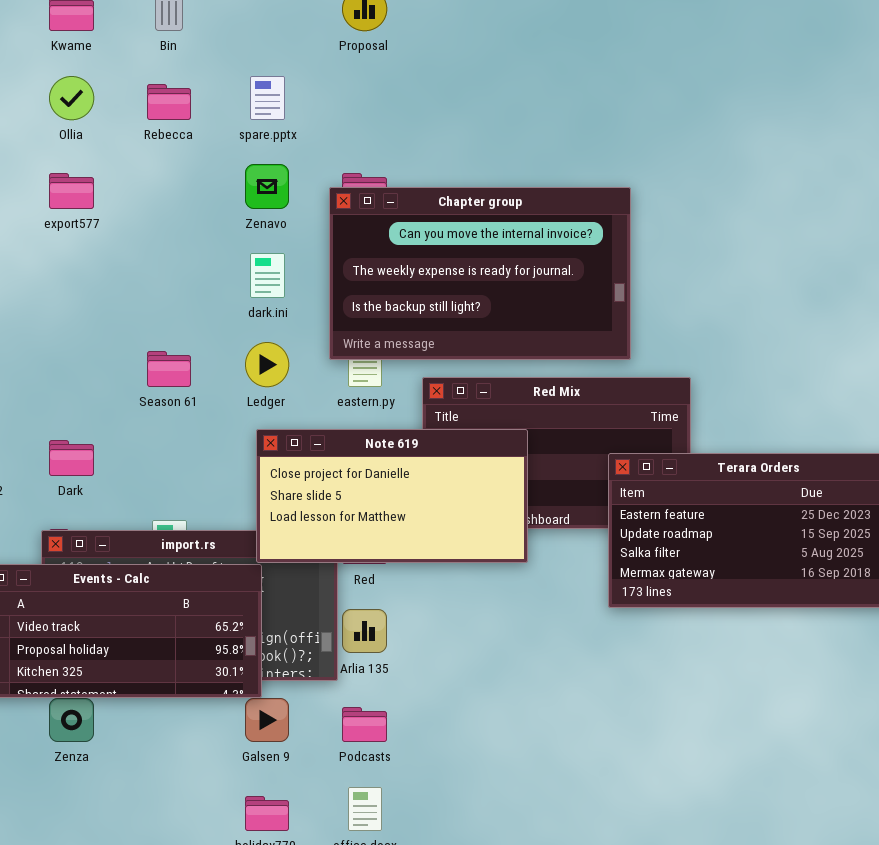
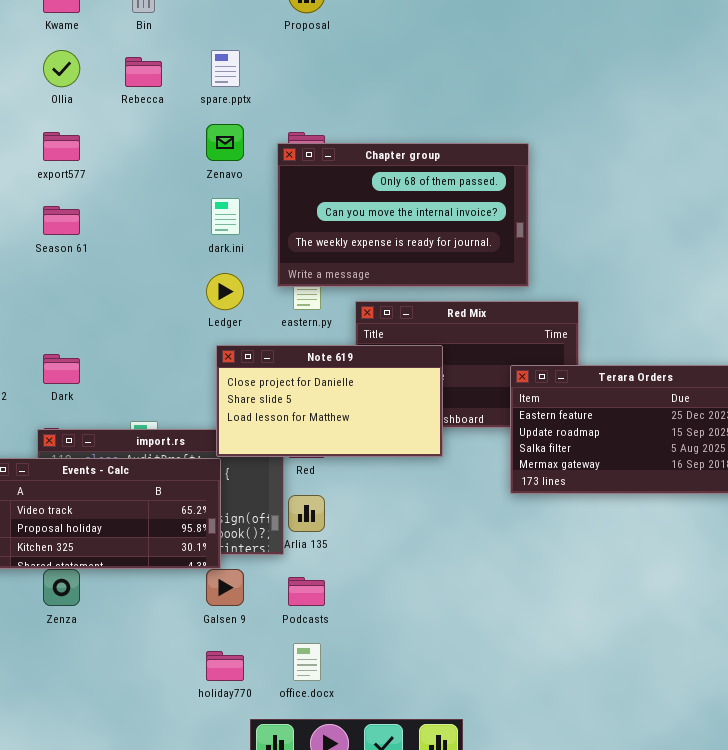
Chapter group: [329,187,631,360] -> [277,143,529,287], scrolled up 1 row
Season 61: [147,351,191,387] -> [43,206,80,235], moved

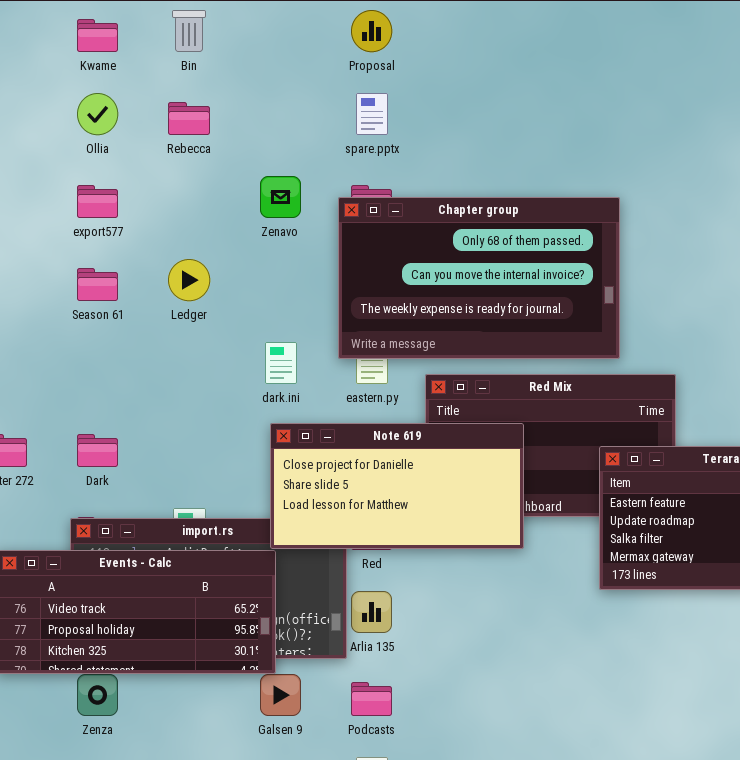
spare.pptx: [211,50,240,87] -> [356,93,388,135], moved
dark.ini: [211,198,240,235] -> [265,342,297,384], moved
Ledger: [206,273,244,310] -> [168,259,210,301], moved

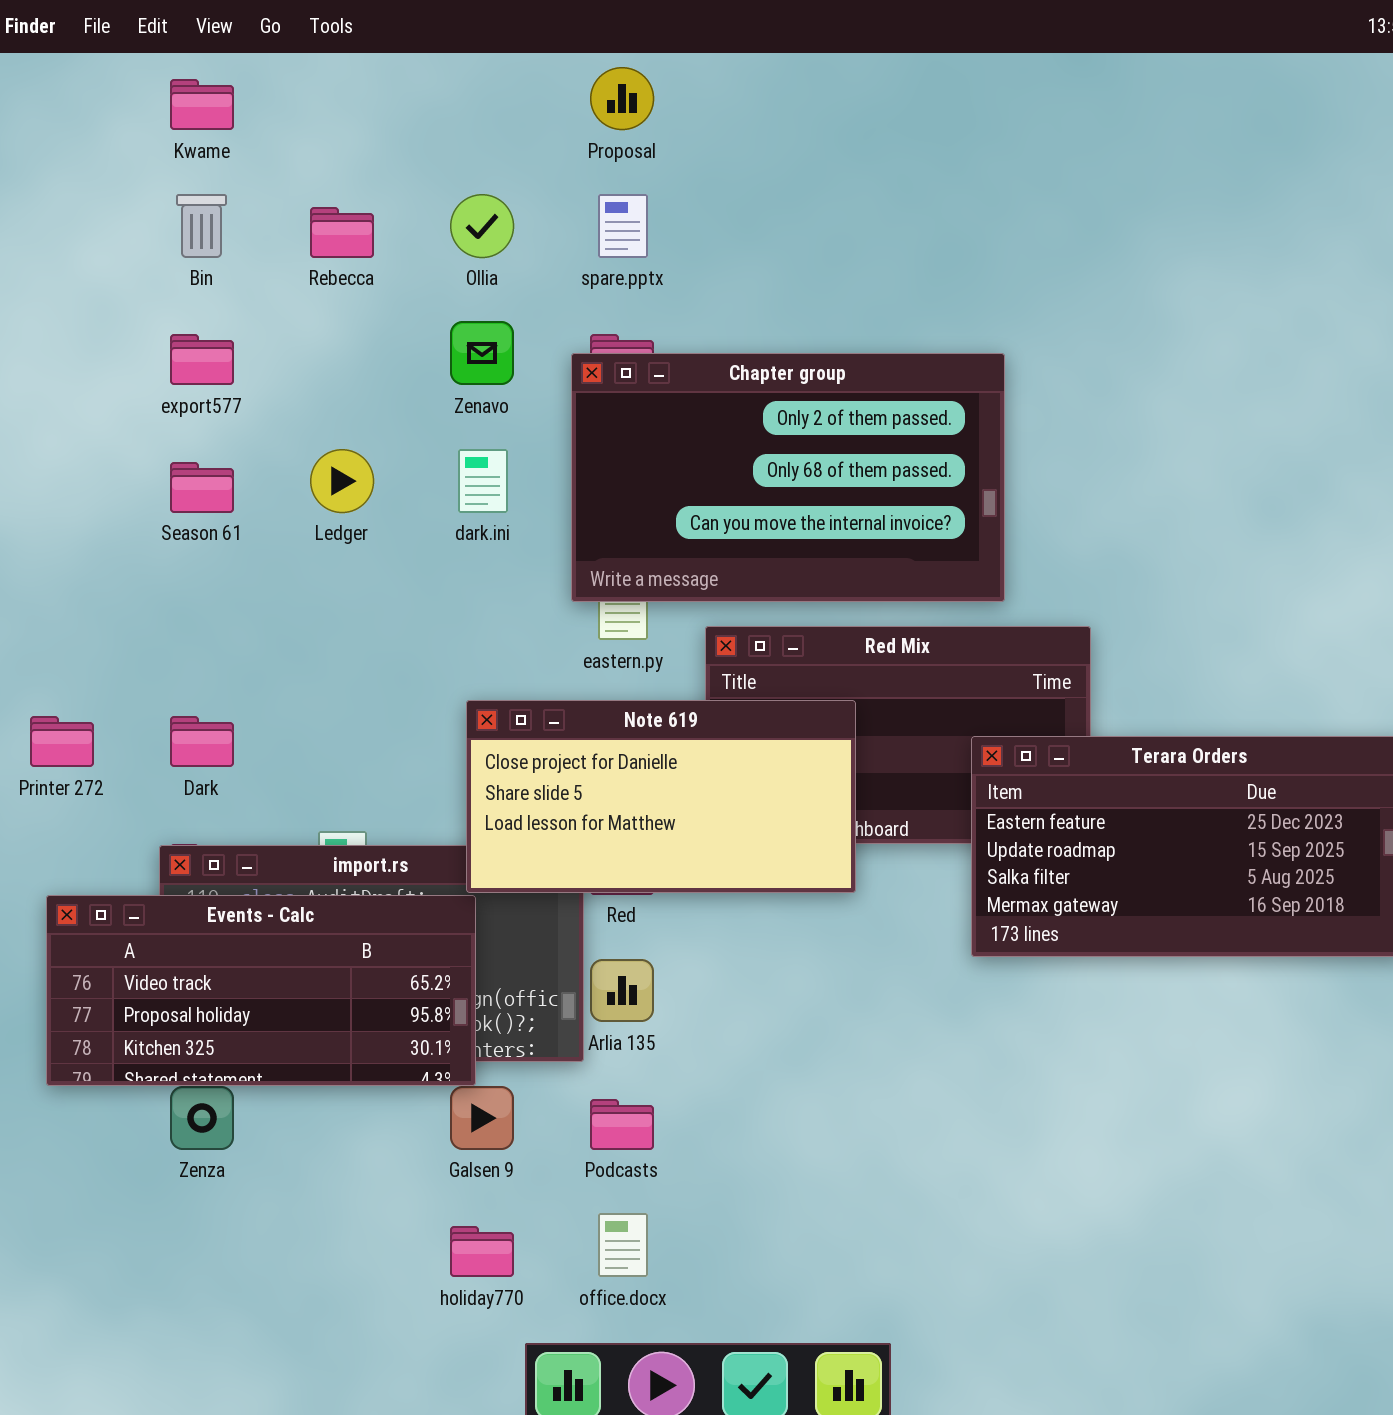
Bin: [172,10,206,52] -> [176,194,227,258], moved
Ollia: [77,93,118,135] -> [450,194,514,258], moved
Chapter group: [338,197,620,359] -> [571,353,1005,602], scrolled up 1 row
dark.ini: [265,342,297,384] -> [458,449,508,513], moved

